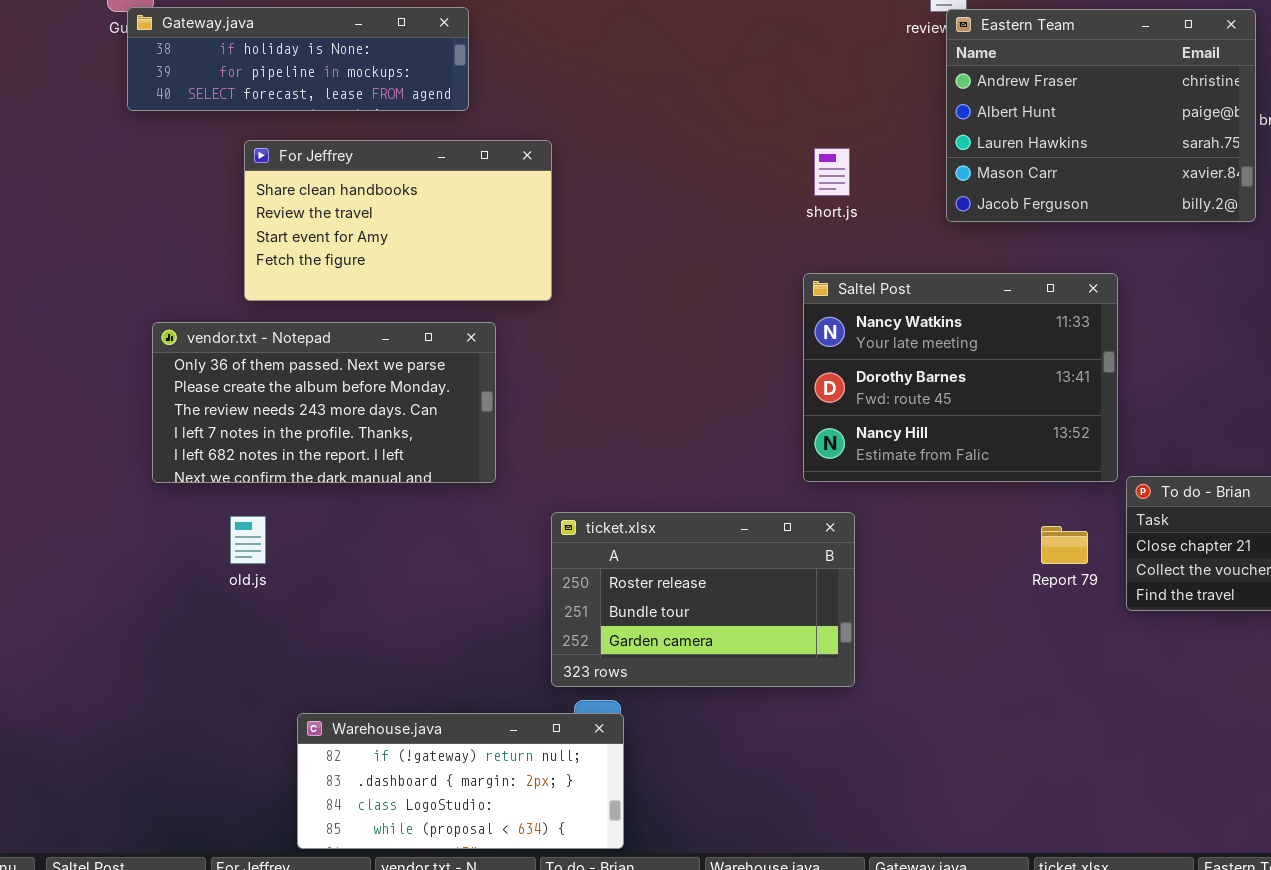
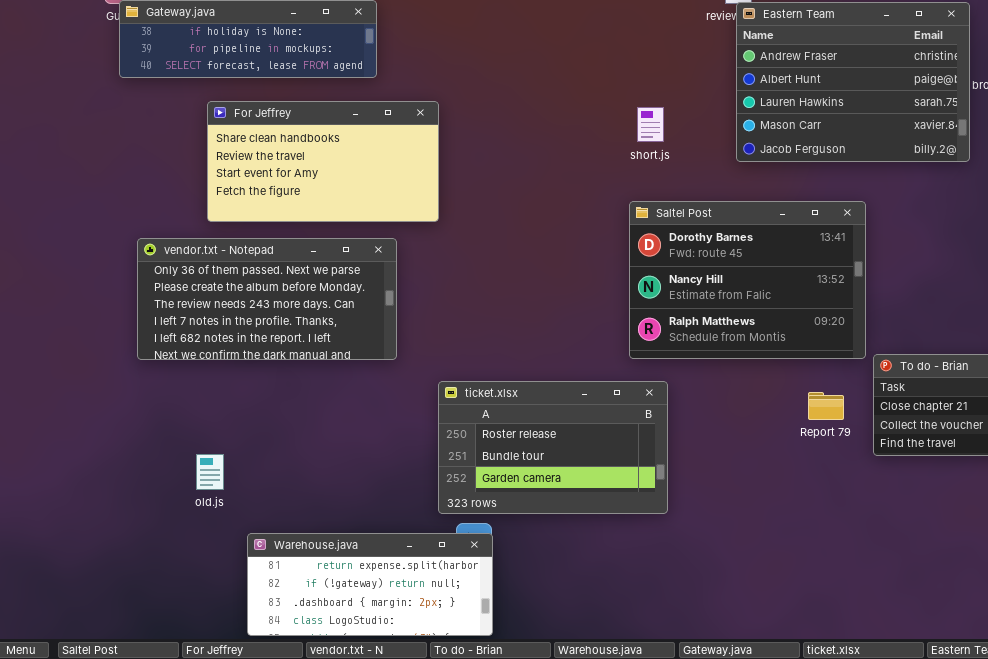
Saltel Post: [803,273,1118,482] -> [629,201,866,359], scrolled down 1 row
old.js: [230,516,266,564] -> [196,454,224,490], moved
Warehouse.java: [297,713,624,849] -> [247,533,493,636], scrolled up 1 row

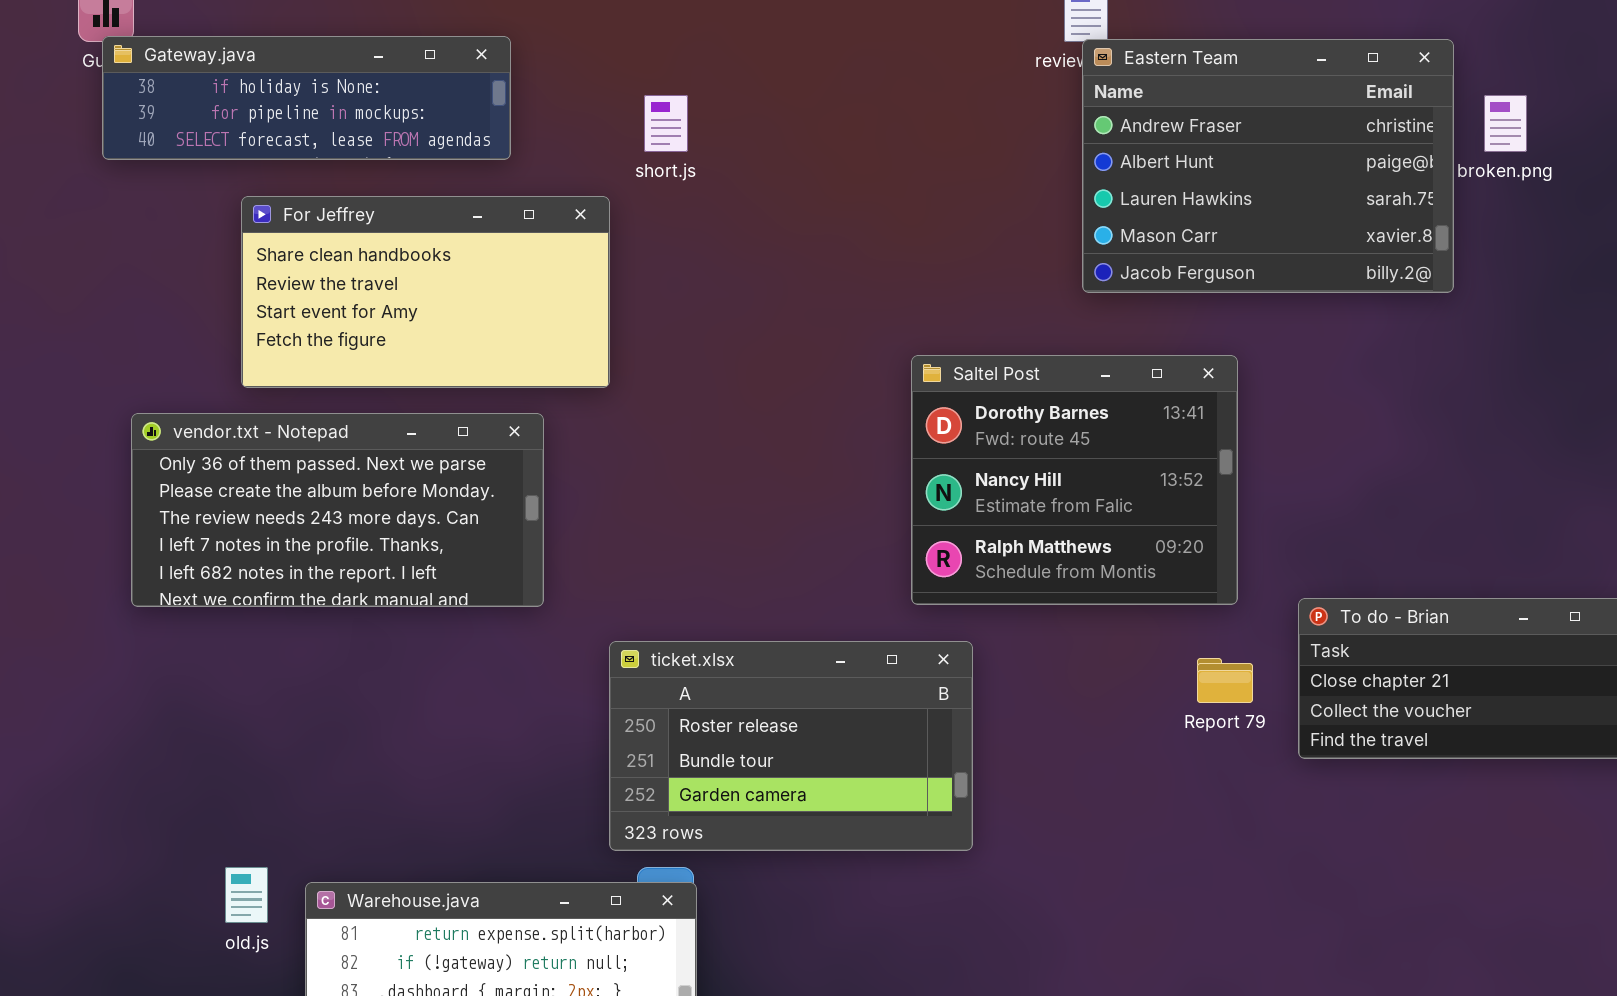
short.js: [637,107,664,142] -> [644,95,688,152], moved
Saltel Post: [629,201,866,359] -> [911,355,1238,605], resized
old.js: [196,454,224,490] -> [225,867,268,923], moved

